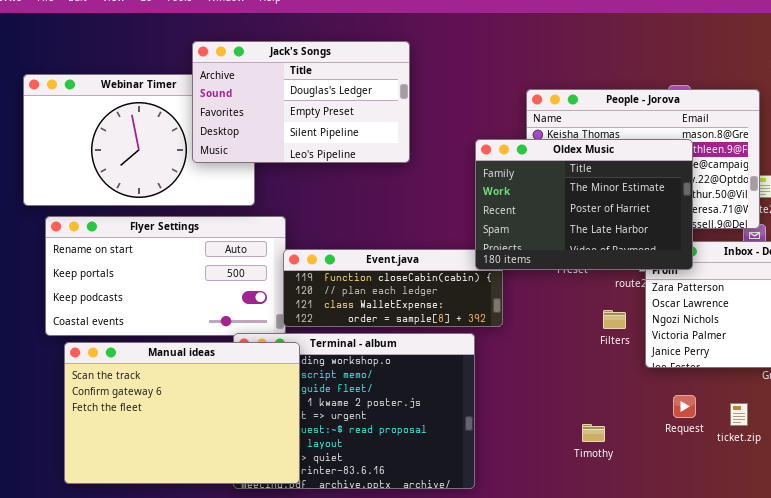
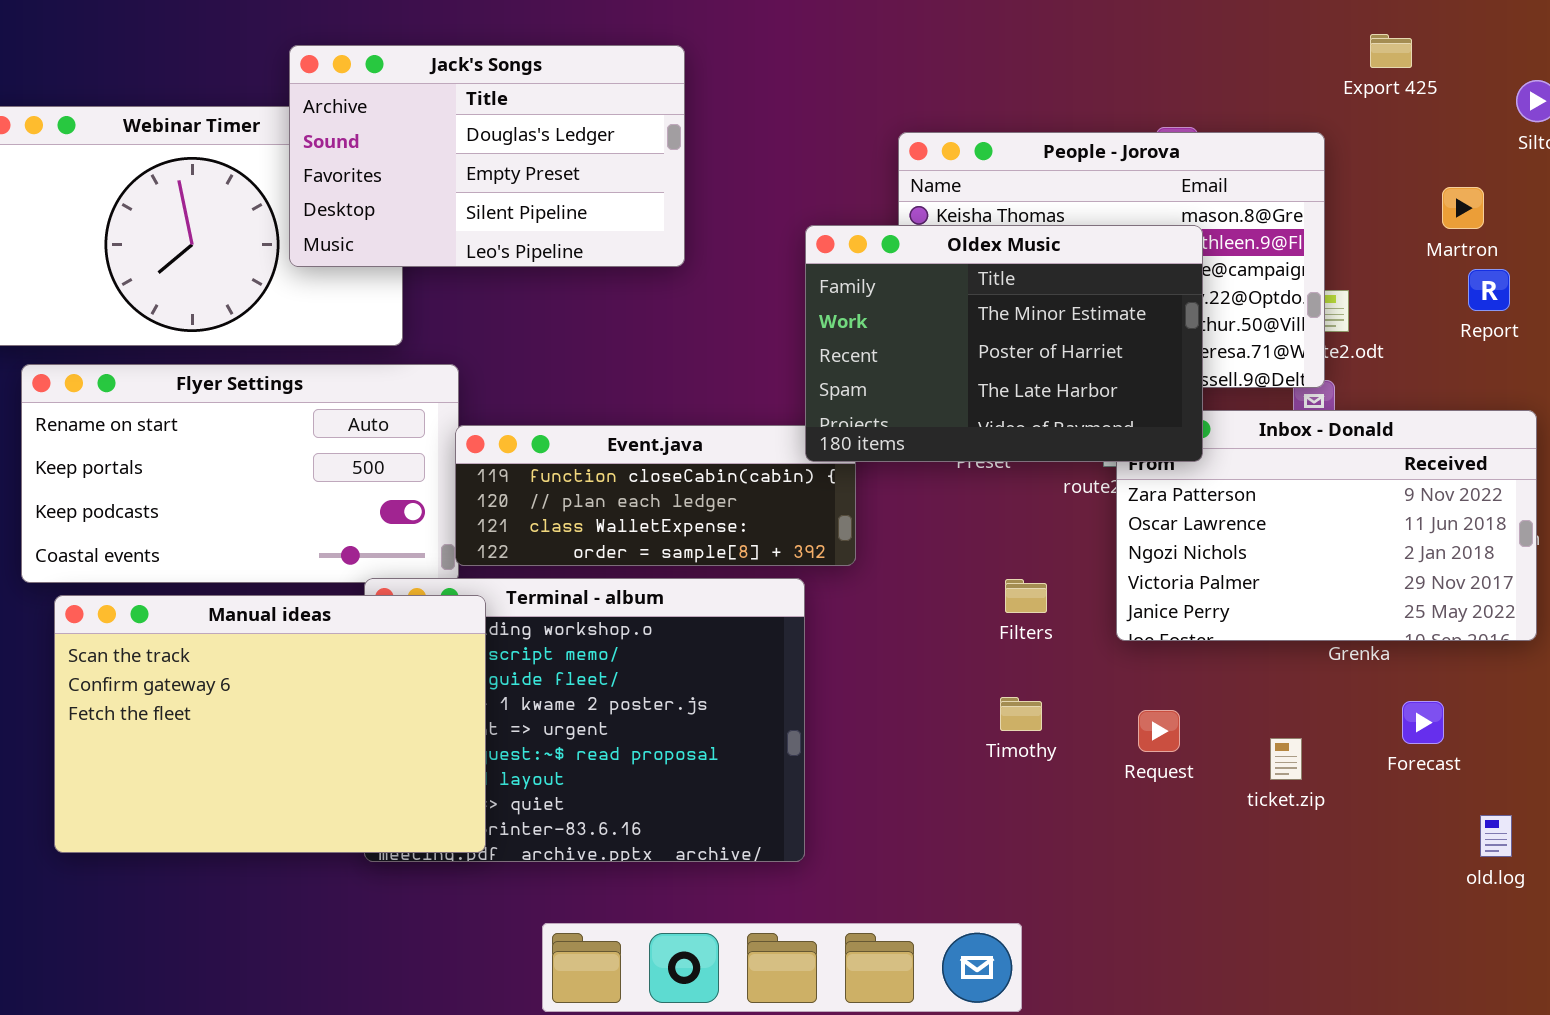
Filters: [603,310,626,329] -> [1005,579,1047,613], moved
Request: [673,395,696,418] -> [1138,710,1180,752], moved
ticket.zip: [730,403,748,426] -> [1270,738,1302,780], moved
Timothy: [582,424,605,442] -> [1000,697,1042,731], moved

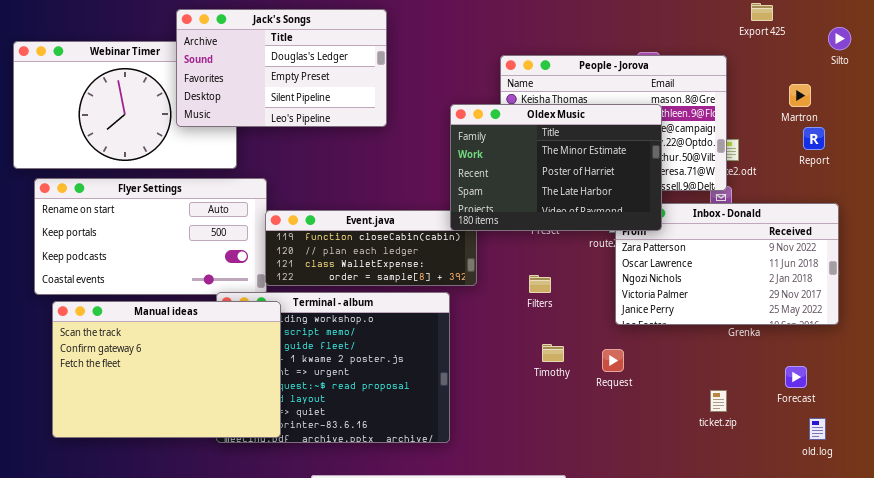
Filters: [1005,579,1047,613] -> [529,275,551,293], moved
Timothy: [1000,697,1042,731] -> [542,344,564,362], moved
Forecast: [1402,701,1444,744] -> [785,366,807,388], moved
Request: [1138,710,1180,752] -> [602,349,624,372], moved
ticket.zip: [1270,738,1302,780] -> [710,390,727,412], moved

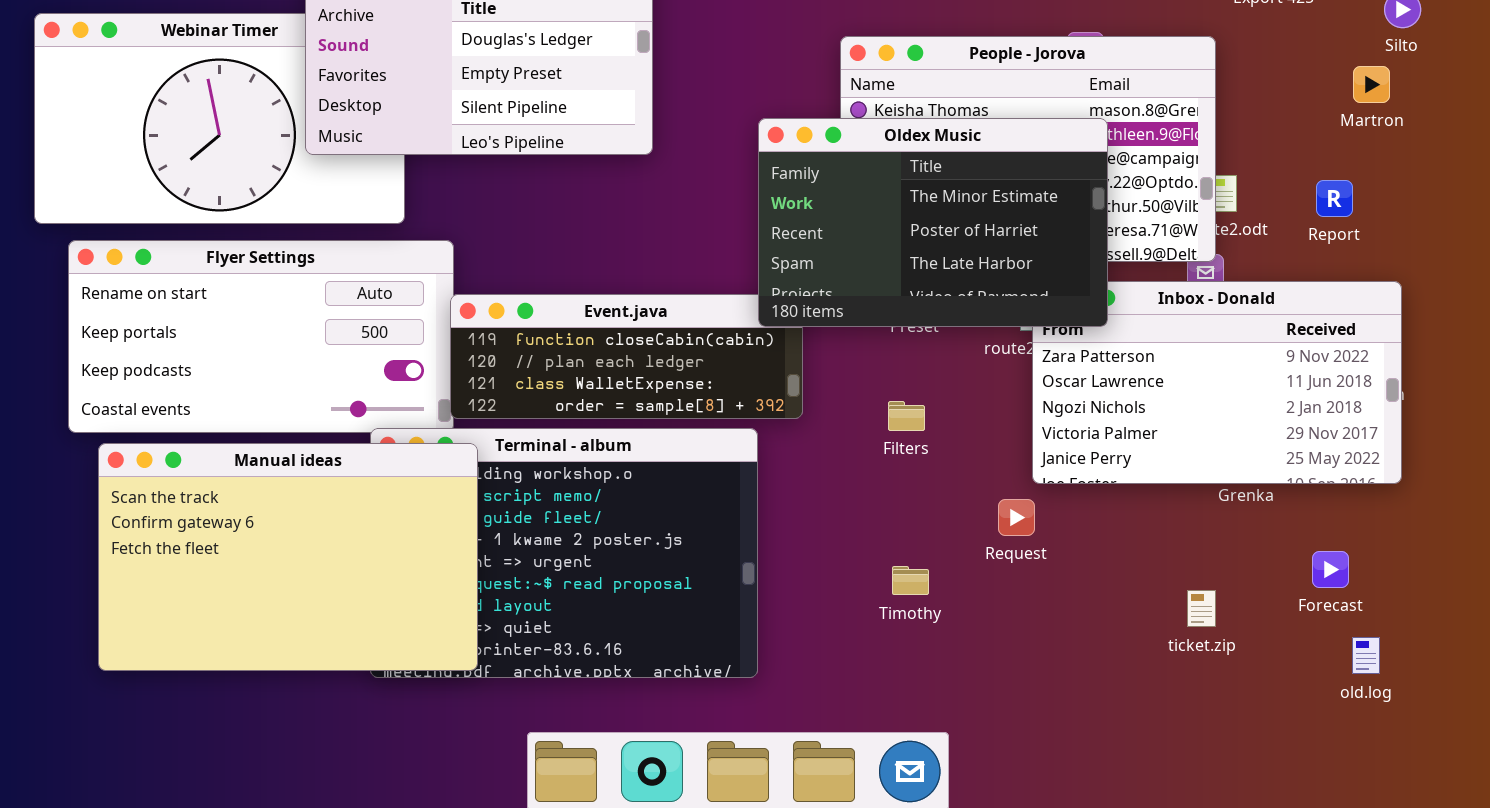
Martron: [789,84,811,107] -> [1353,66,1390,103], moved
Report: [803,127,825,150] -> [1316,180,1353,217], moved
Timothy: [542,344,564,362] -> [892,566,929,595], moved
Request: [602,349,624,372] -> [998,499,1035,536], moved

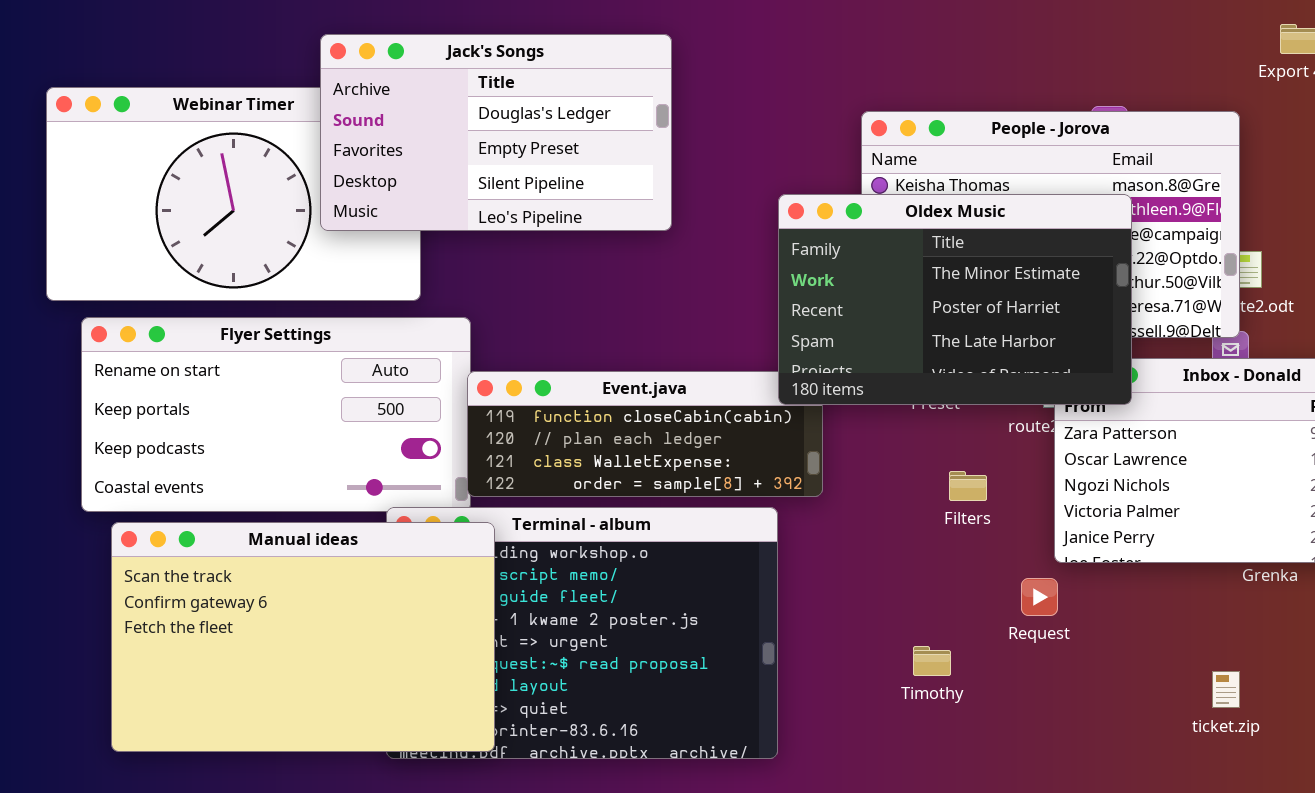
Filters: [888,401,925,431] -> [949,471,987,501], moved

